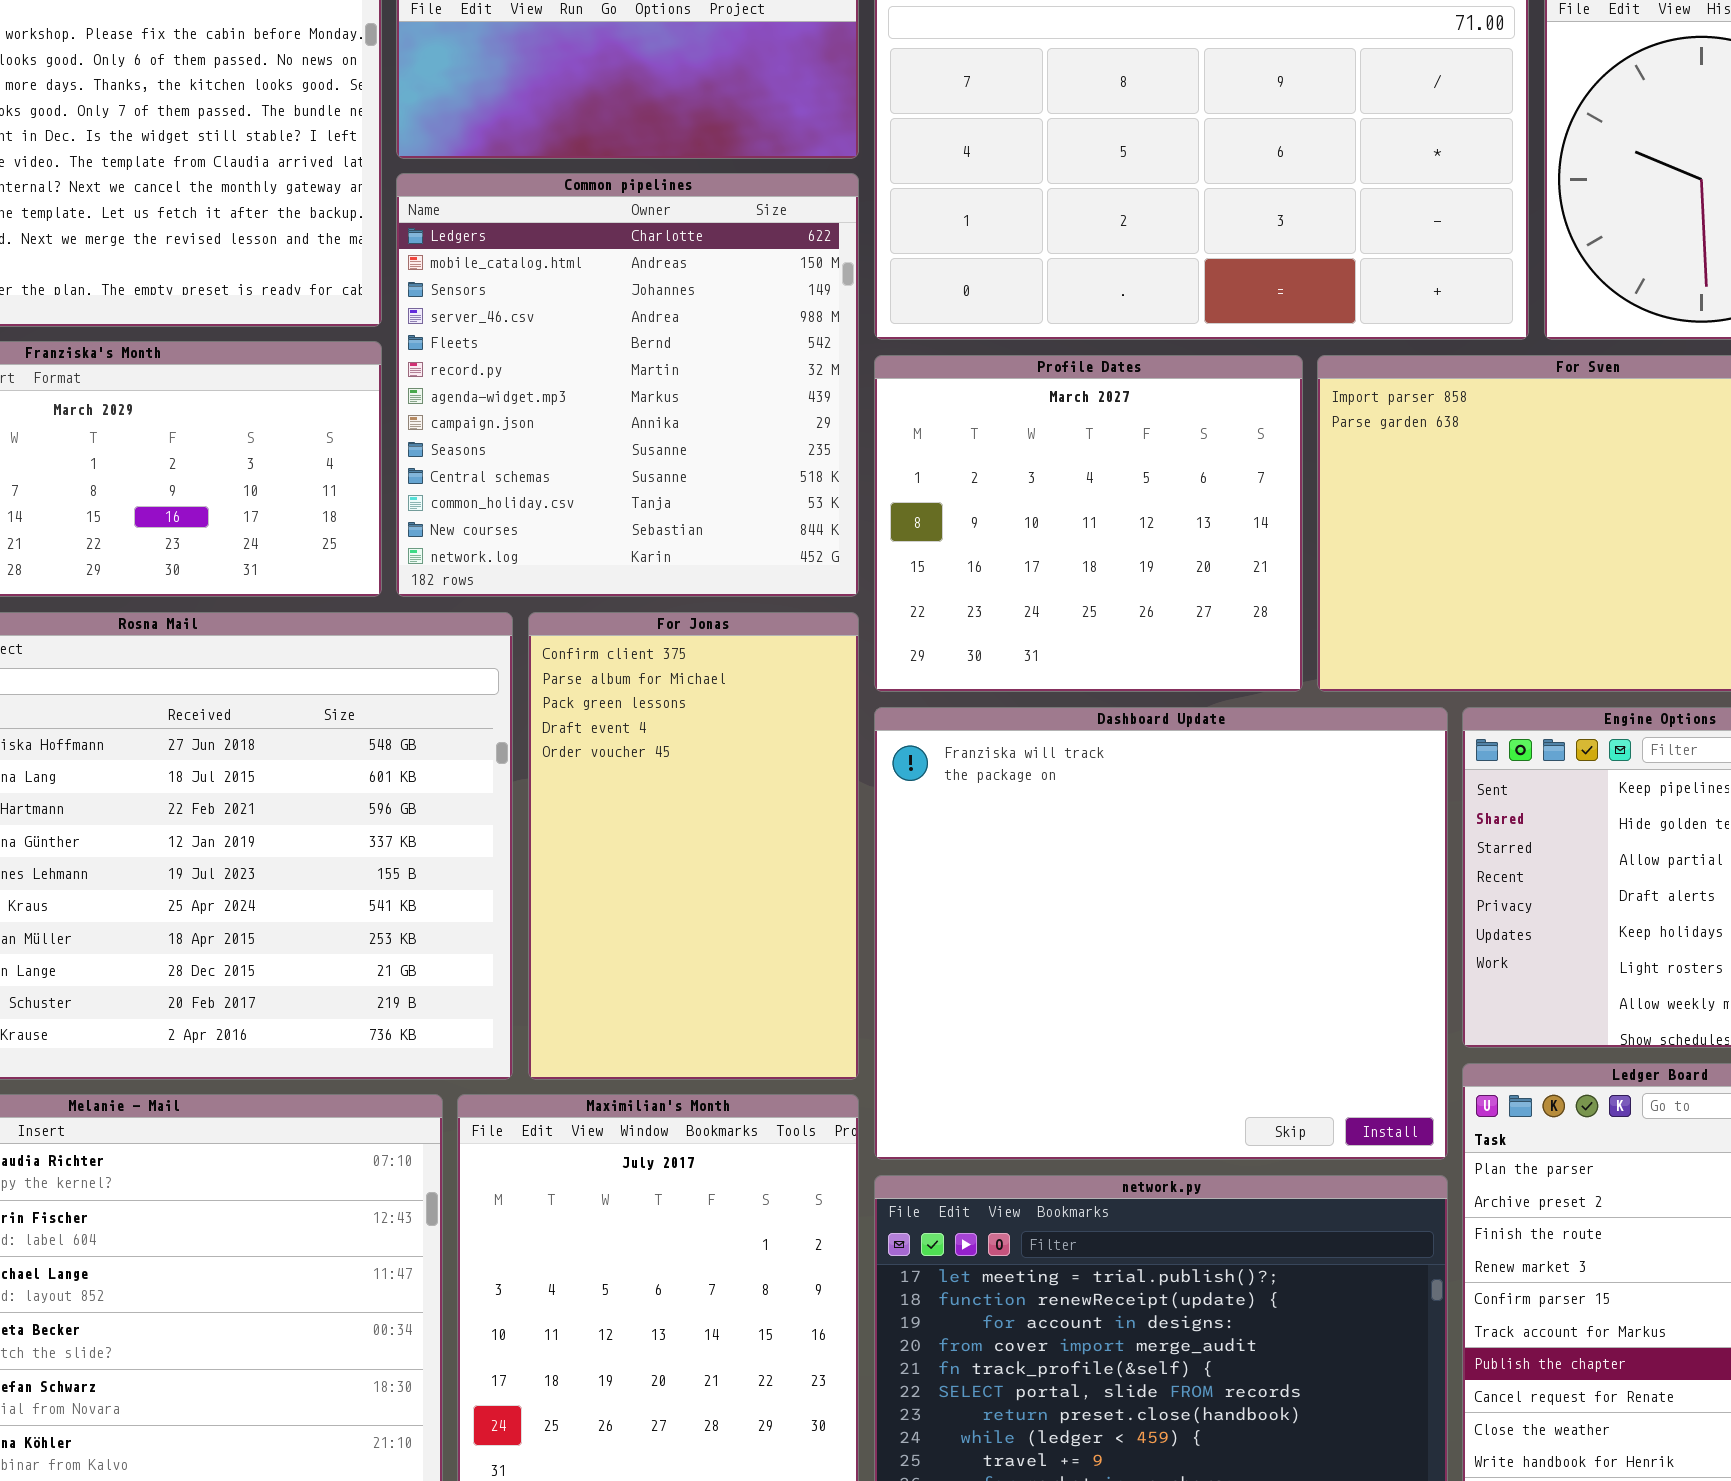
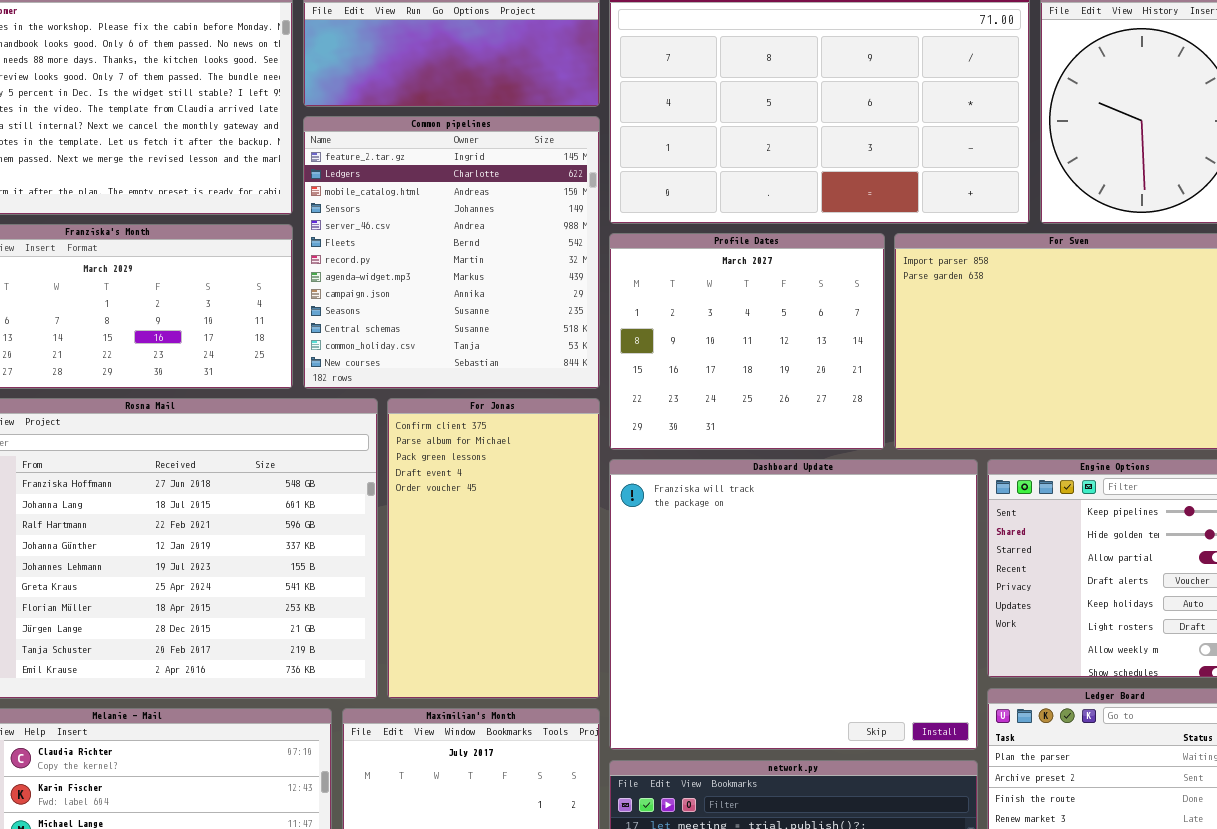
Common pipelines: [396,173,859,597] -> [303,116,600,389], scrolled up 1 row

